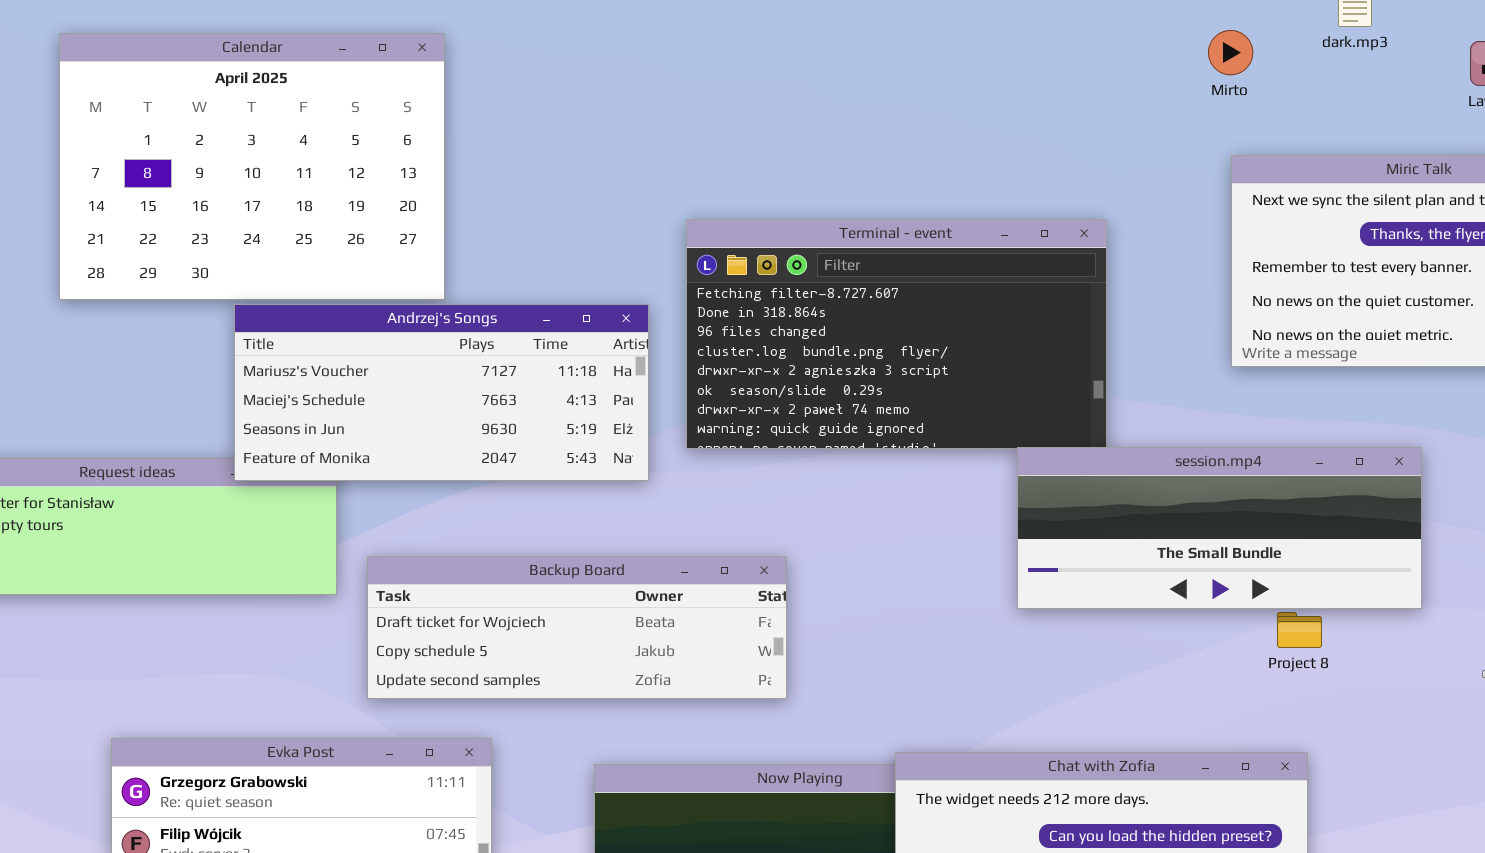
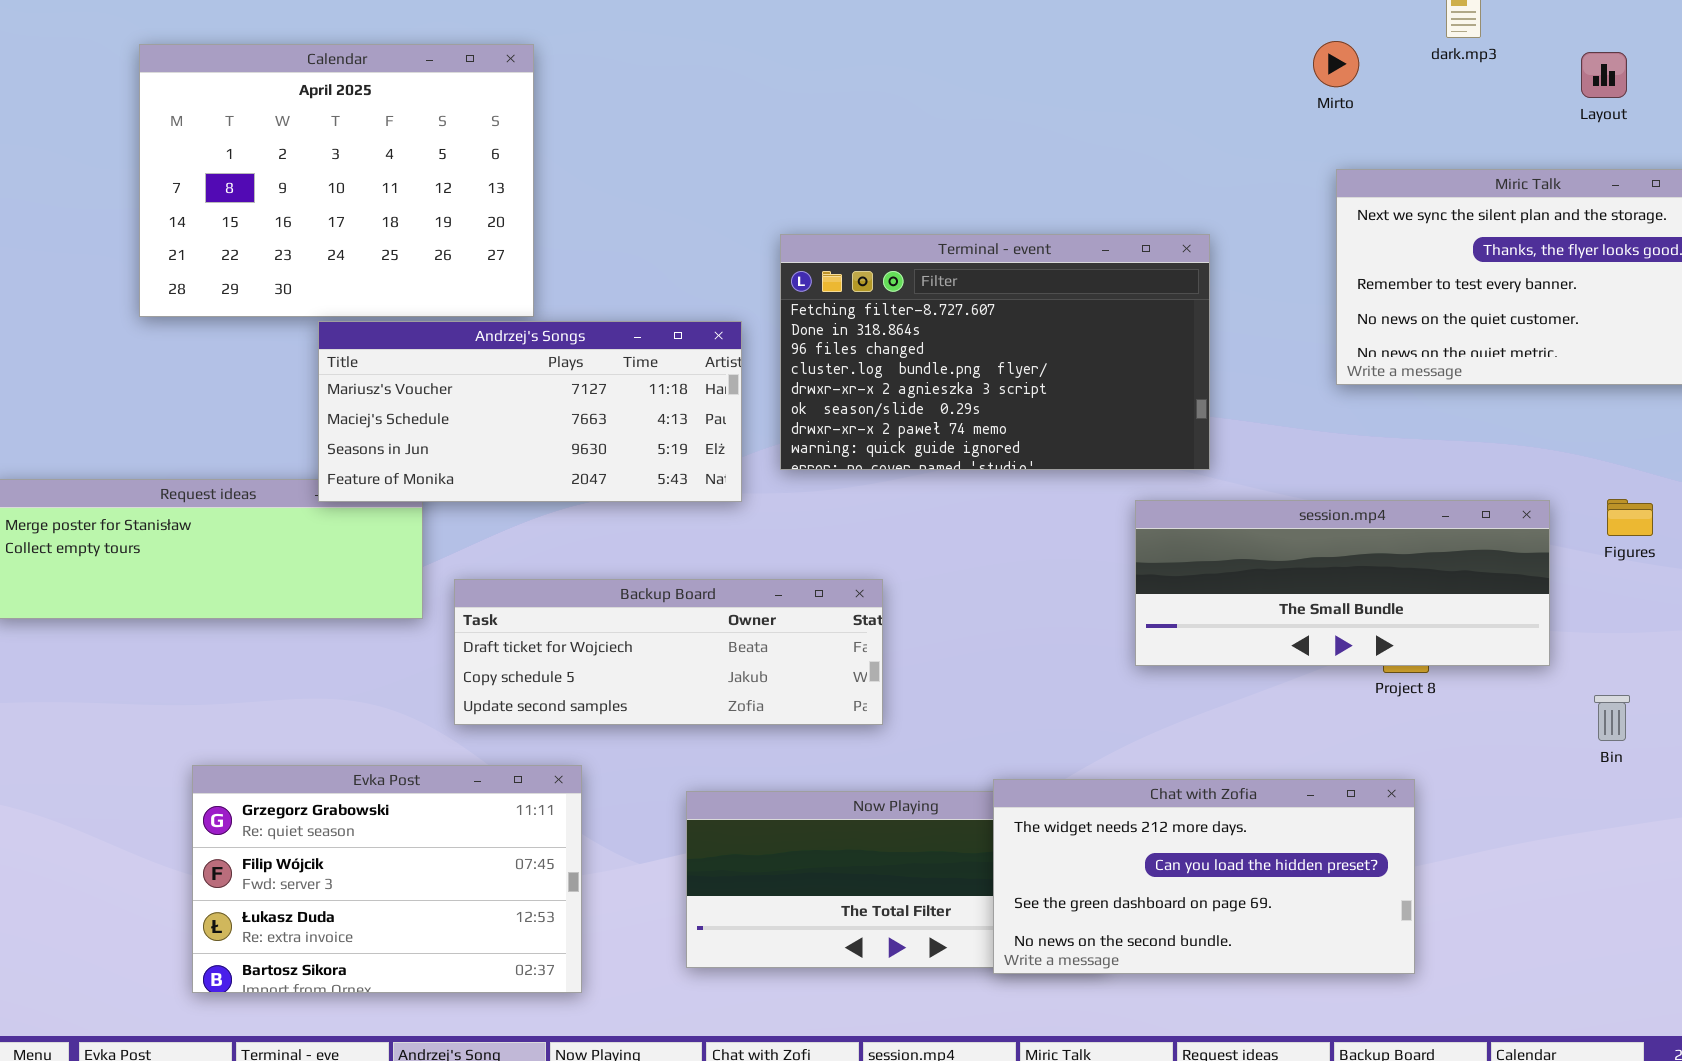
session.mp4: [1017,447,1422,609] -> [1135,500,1550,666], moved

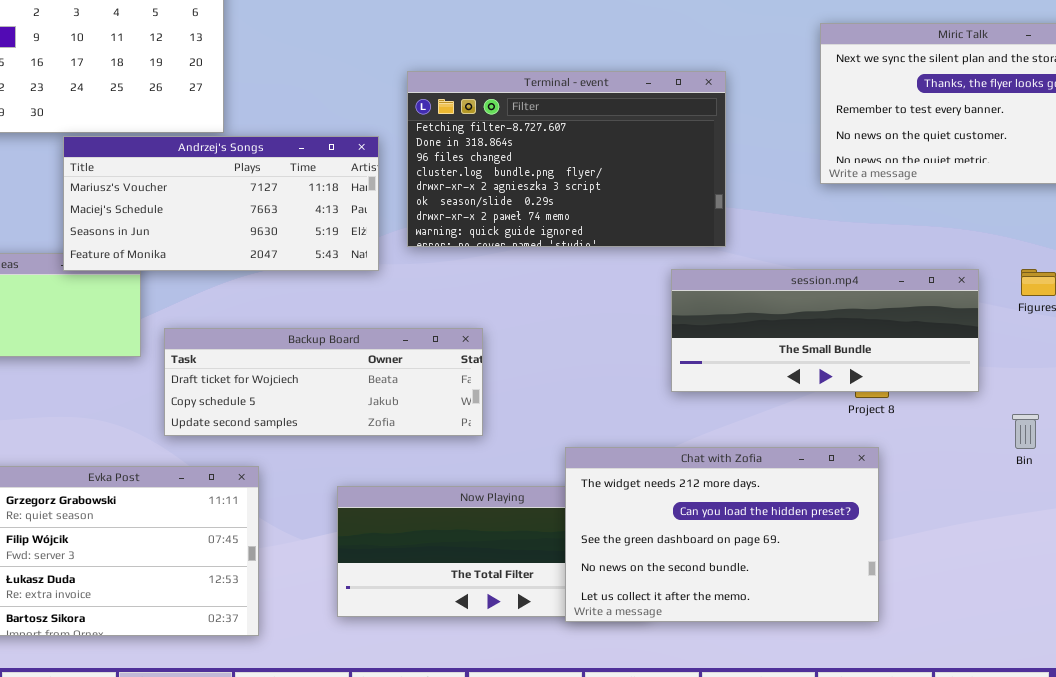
Chat with Zofia: [993,779,1415,974] -> [565,447,879,622], resized

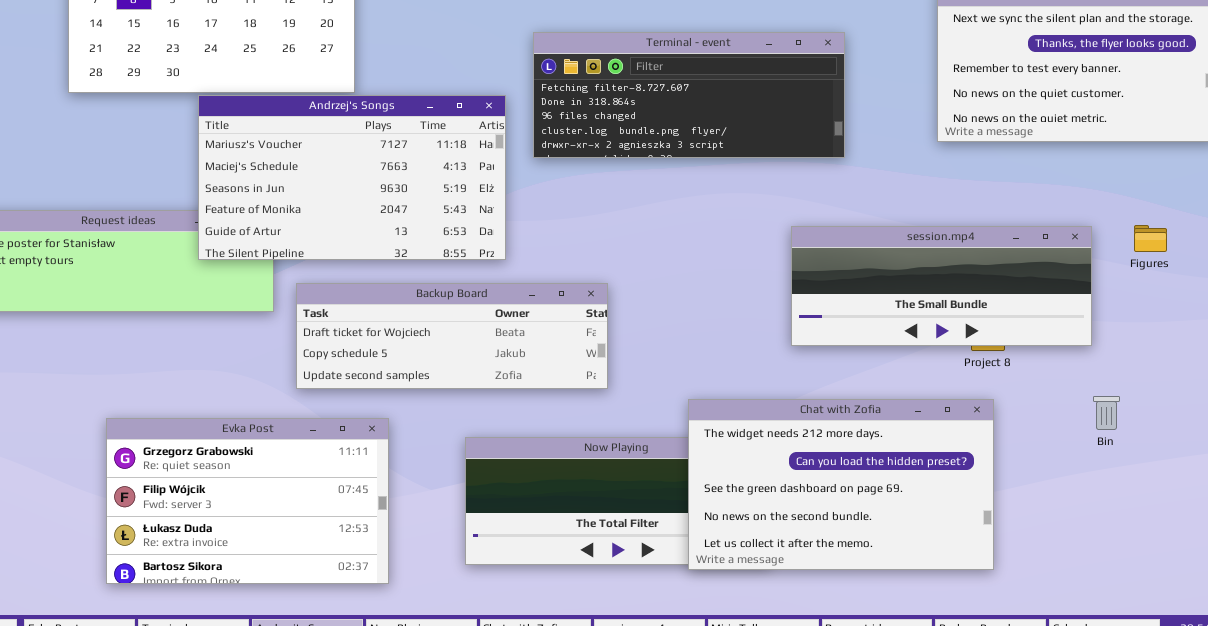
Terminal - event: [407,71,726,247] -> [533,32,845,158], resized
Andrzej's Songs: [63,136,379,271] -> [198,95,506,260], resized
Bin: [1012,414,1039,449] -> [1093,396,1120,430], moved

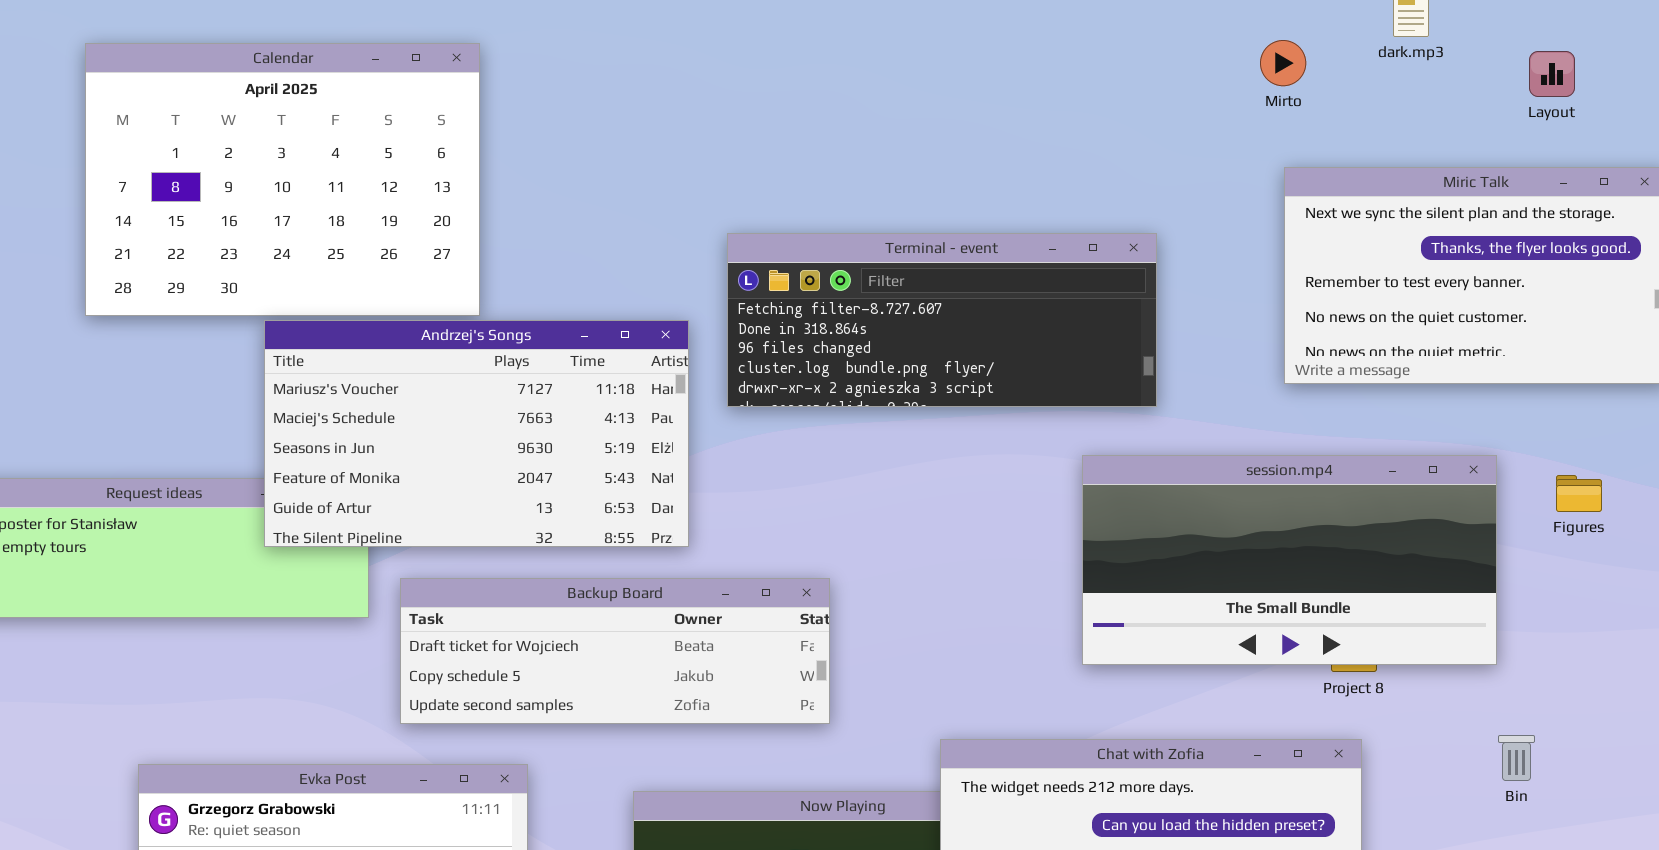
Figures: [1134,225,1167,252] -> [1556,475,1602,512], moved
session.mp4: [791,226,1092,346] -> [1082,455,1497,665], resized

